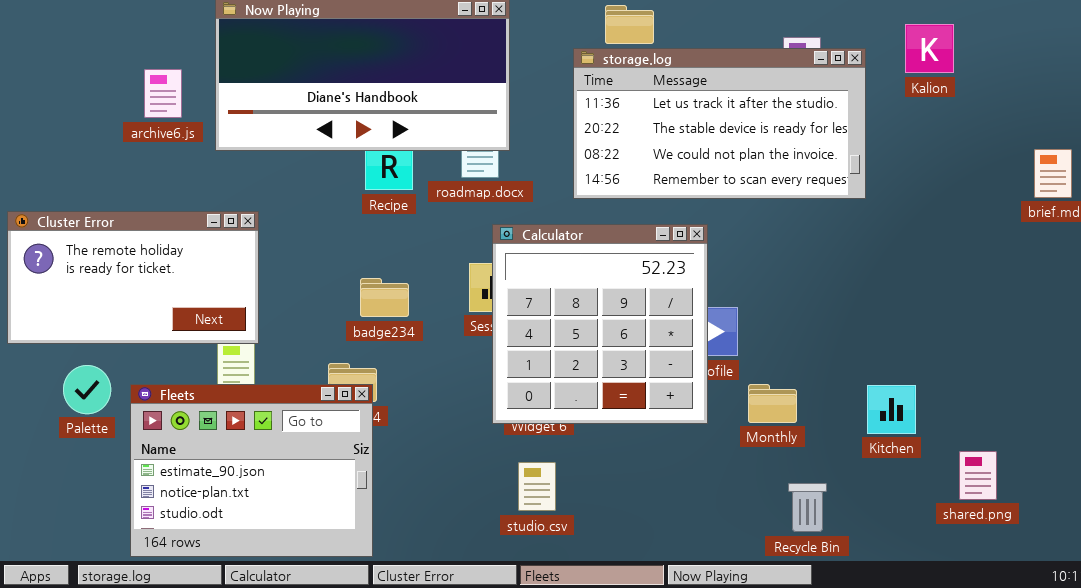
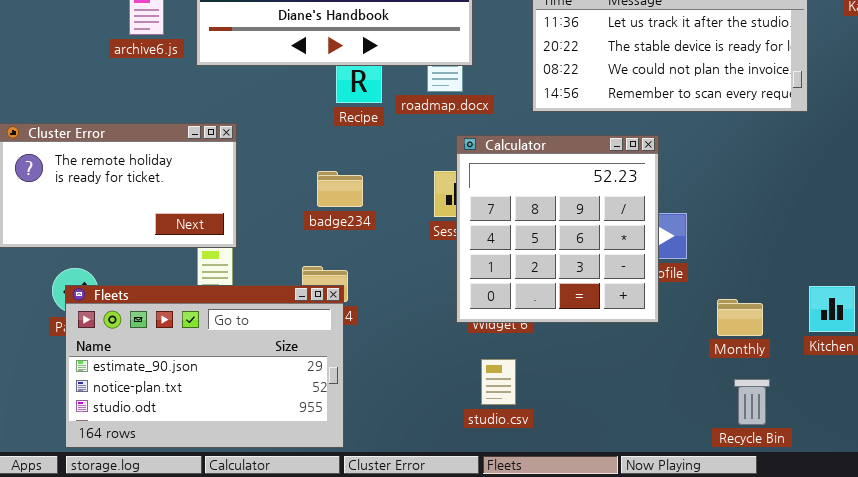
badge234: [360,278,409,317] -> [317,171,363,207], moved
Fleets: [130,384,373,557] -> [65,285,344,448], resized
Monthly: [748,384,797,423] -> [717,299,763,336], moved

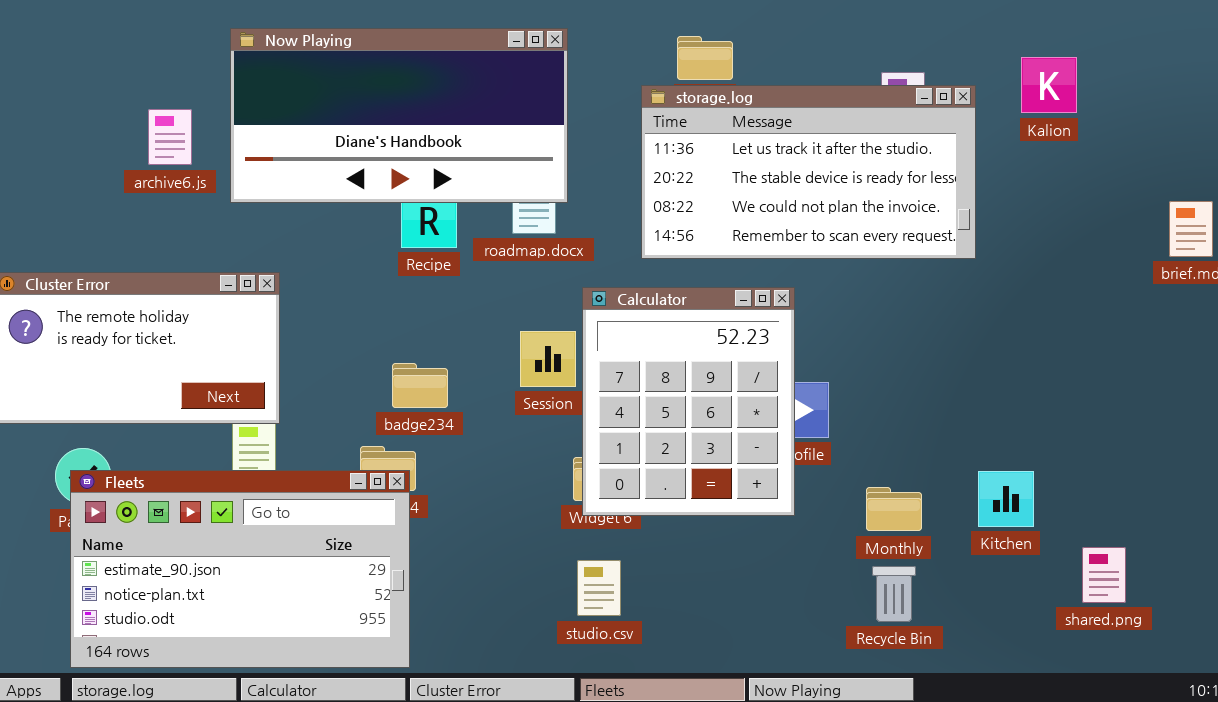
Calculator: [456,135,659,323] -> [582,287,795,516], resized
badge234: [317,171,363,207] -> [392,363,448,408], moved
Recycle Bin: [734,379,770,425] -> [872,566,916,622], moved

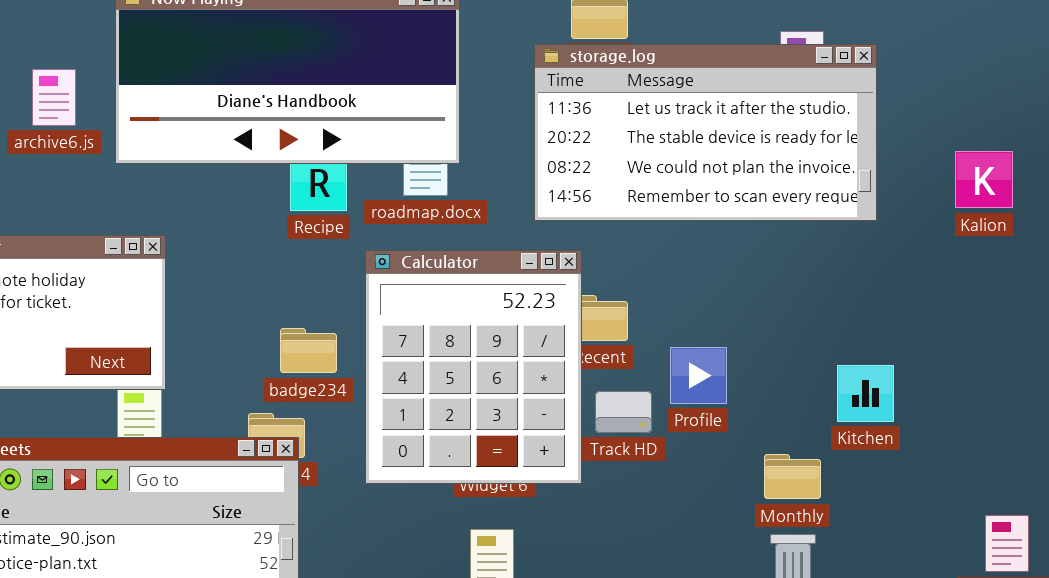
Kalion: [1021,57,1077,113] -> [955,151,1013,208], moved
Calculator: [582,287,795,516] -> [365,250,582,484], moved
Kitchen: [978,471,1034,527] -> [837,365,894,422], moved

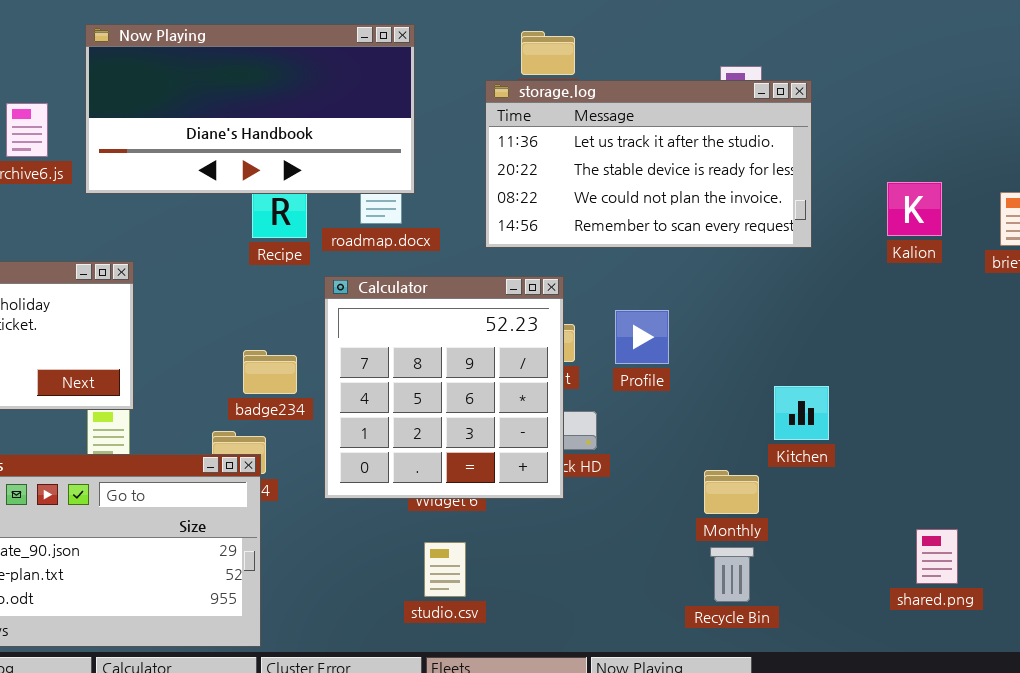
Calculator: [365,250,582,484] -> [324,276,564,499], resized
Profile: [670,347,727,404] -> [615,310,669,364], moved

